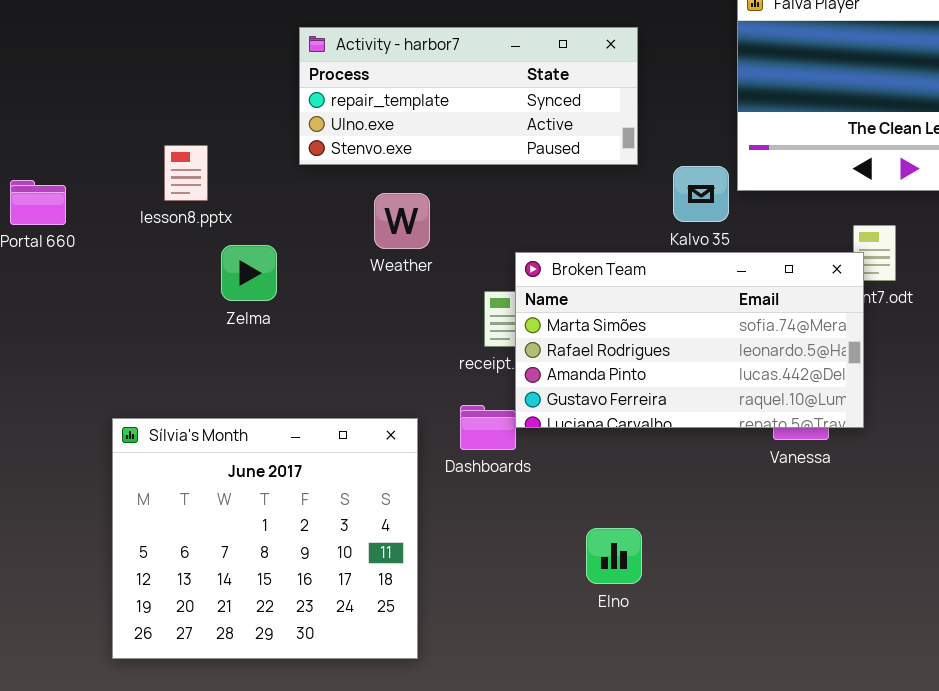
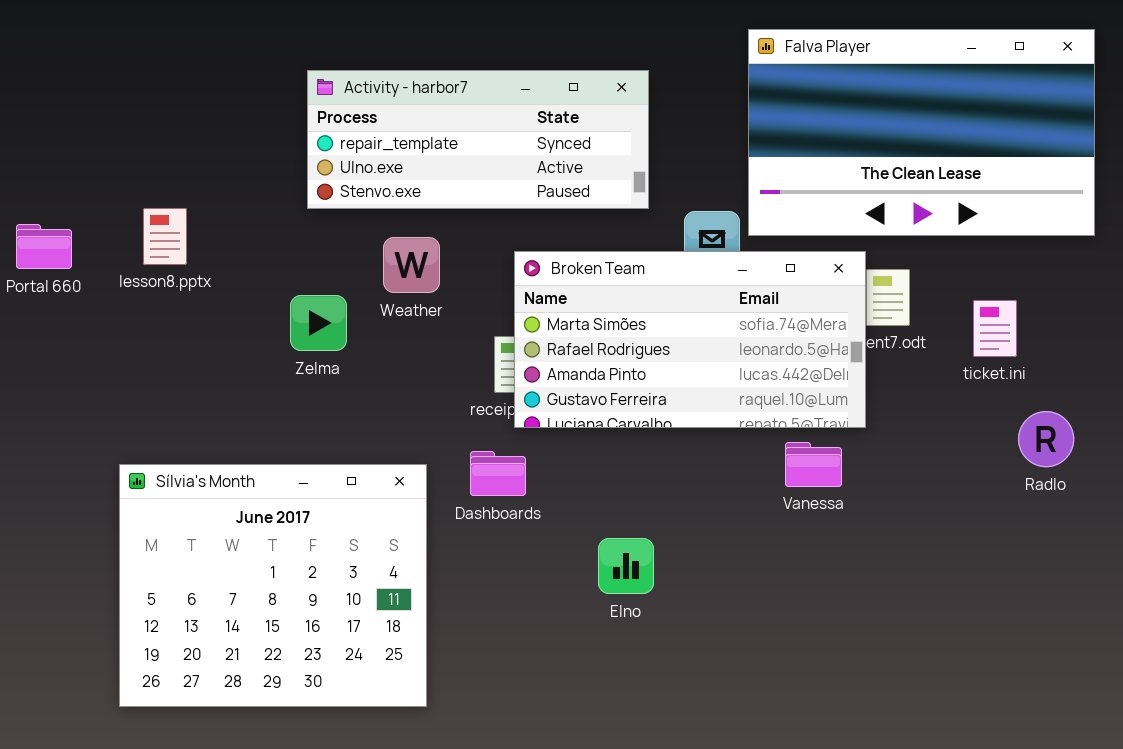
lesson8.pptx: [164,145,208,201] -> [143,208,187,265], moved
Zelma: [221,245,277,301] -> [290,295,347,351], moved
Broken Team: [515,252,864,428] -> [514,251,866,428], moved
Elno: [586,528,642,584] -> [598,538,654,594], moved

